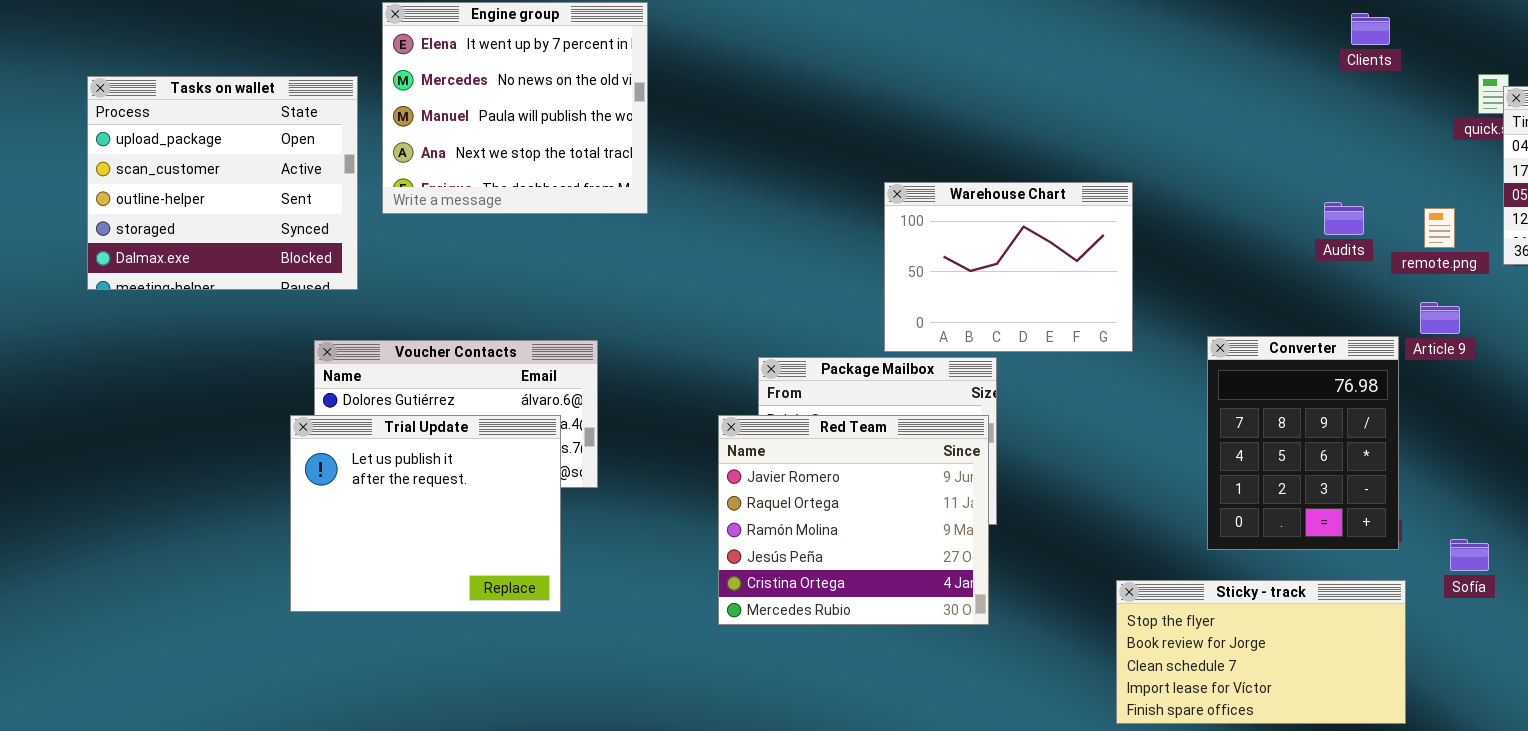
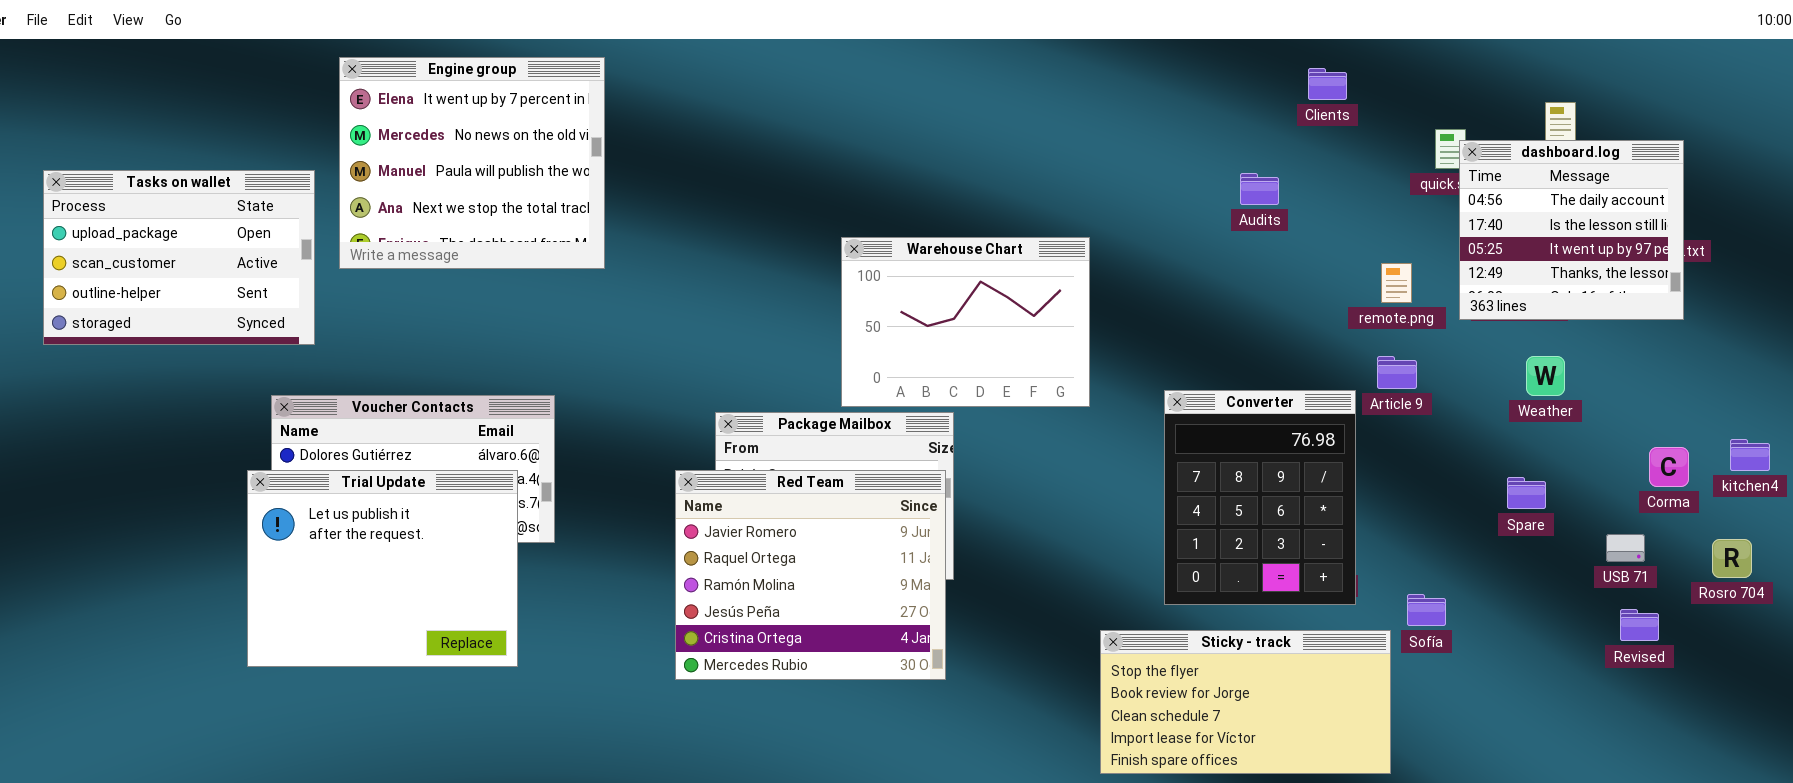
Tasks on wallet: [87,76,358,290] -> [43,170,315,345], resized
Audits: [1324,202,1364,235] -> [1240,173,1279,205], moved
Sticky - track: [1116,580,1406,724] -> [1100,630,1391,774], moved

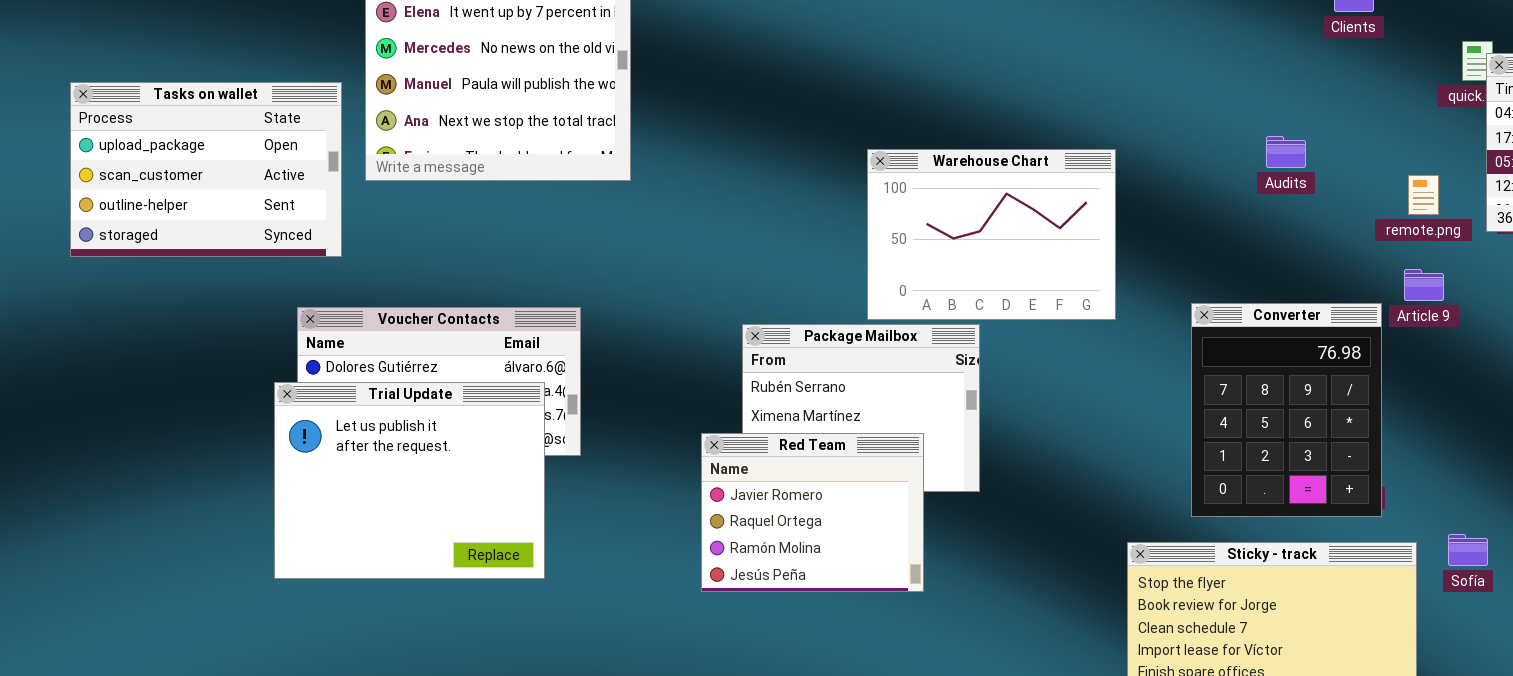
Audits: [1240,173,1279,205] -> [1266,136,1306,168], moved
Red Team: [675,470,946,680] -> [701,433,924,592], resized
Sofía: [1407,594,1446,626] -> [1448,534,1488,566], moved

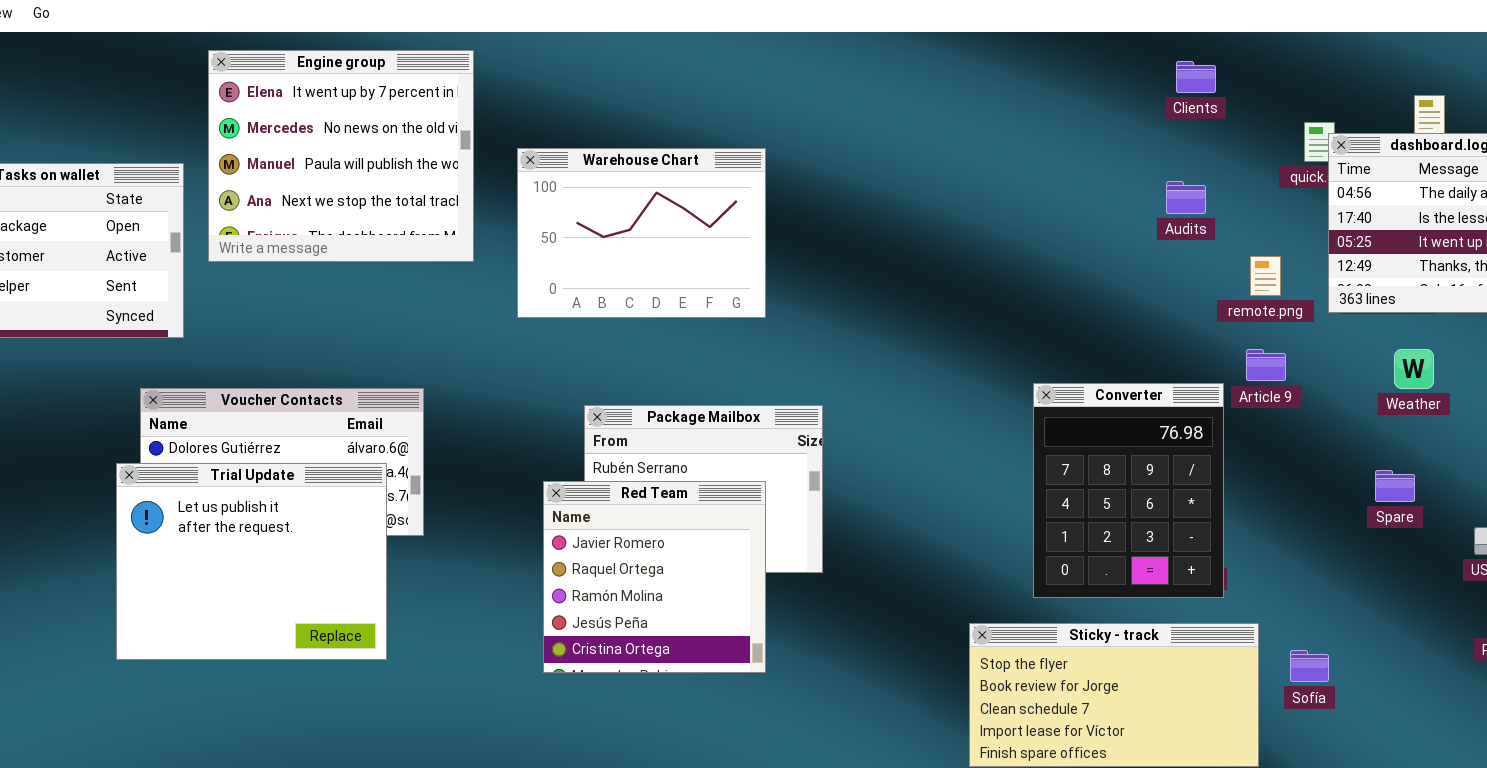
Audits: [1266,136,1306,168] -> [1166,181,1206,214], moved
Warehouse Chart: [867,149,1116,320] -> [517,148,766,318], moved
Red Team: [701,433,924,592] -> [543,481,766,673], resized
Sofía: [1448,534,1488,566] -> [1290,650,1329,682], moved

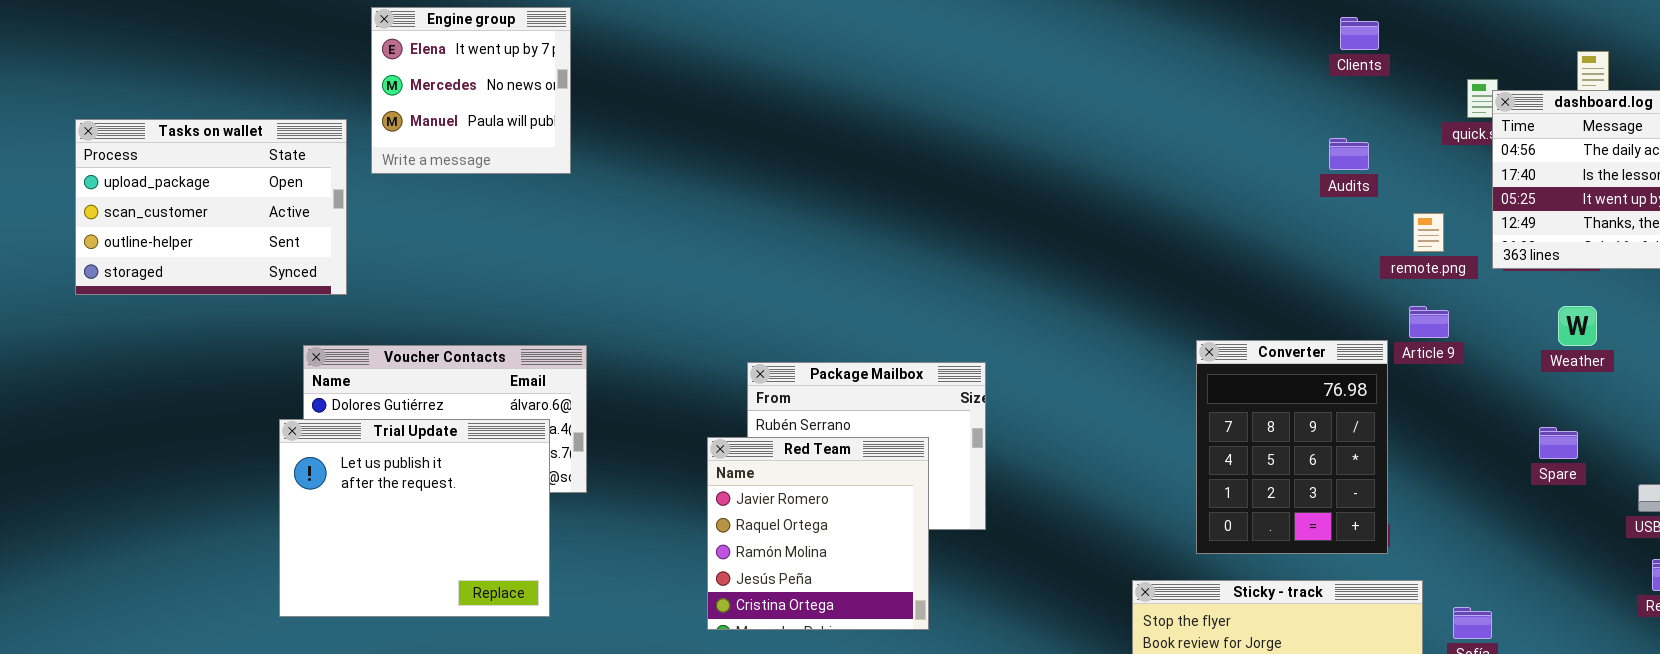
Engine group: [208,50,474,262] -> [371,7,571,174], resized
Warehouse Chart: [517,148,766,318] -> none, closed

